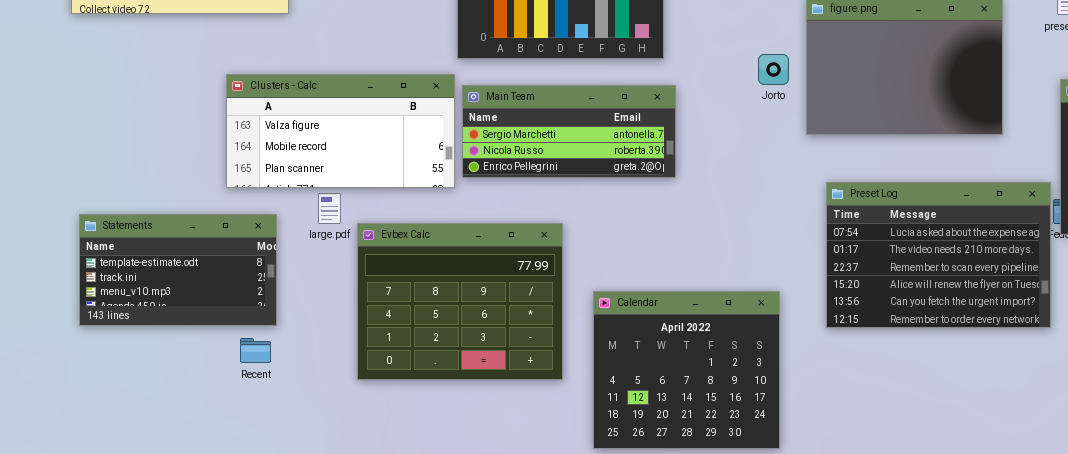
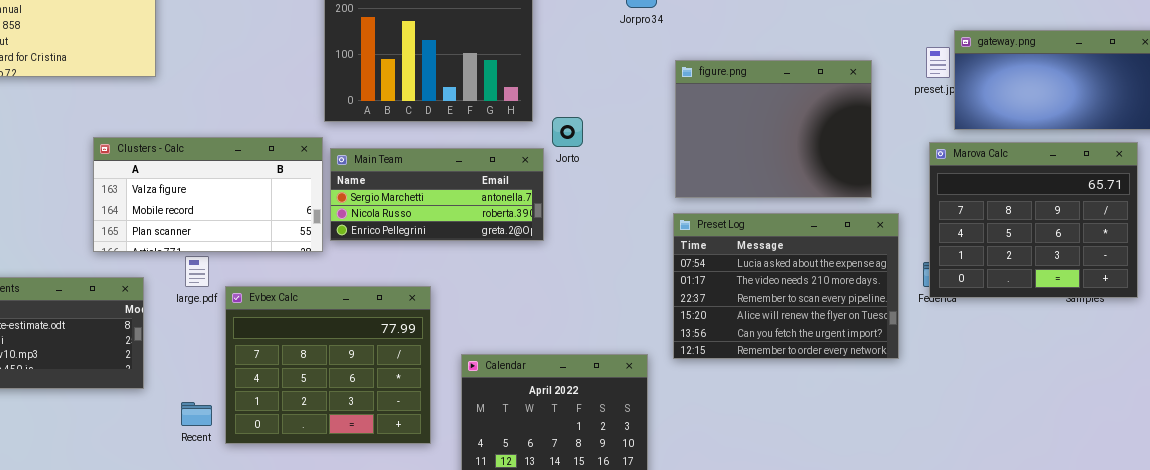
Jorto: [758,54,789,85] -> [552,117,583,147], moved
Preset Log: [826,182,1051,328] -> [673,213,899,359], moved
Recent: [240,338,271,363] -> [181,402,212,426], moved

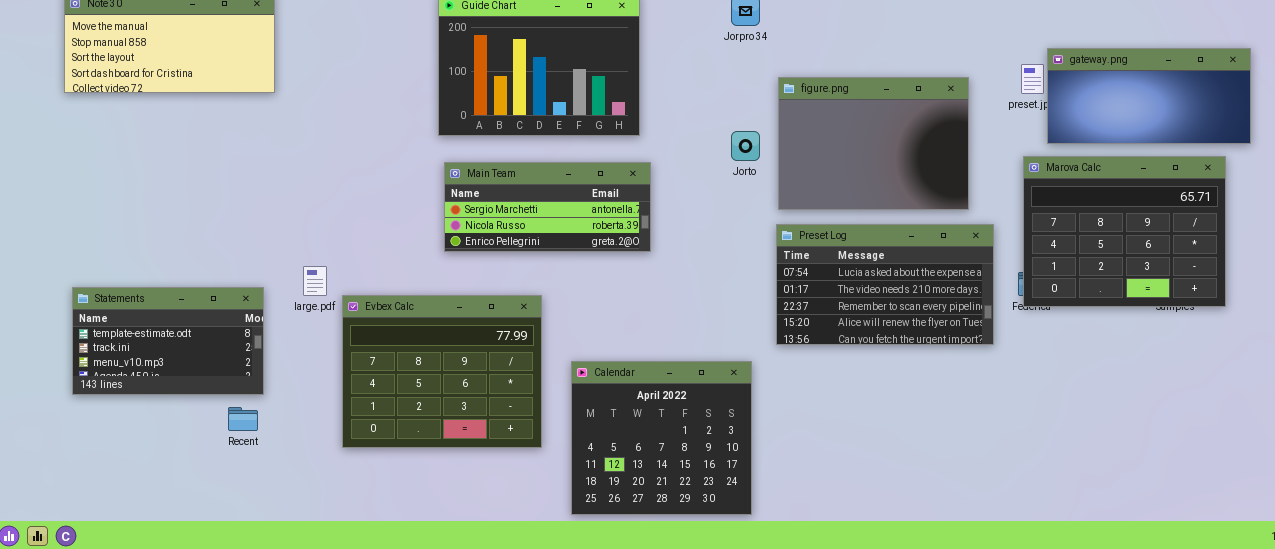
Jorto: [552,117,583,147] -> [731,131,760,161], moved
Clusters - Calc: [93,137,323,252] -> none, closed
Preset Log: [673,213,899,359] -> [776,224,994,345], resized
Recent: [181,402,212,426] -> [228,407,258,431], moved

